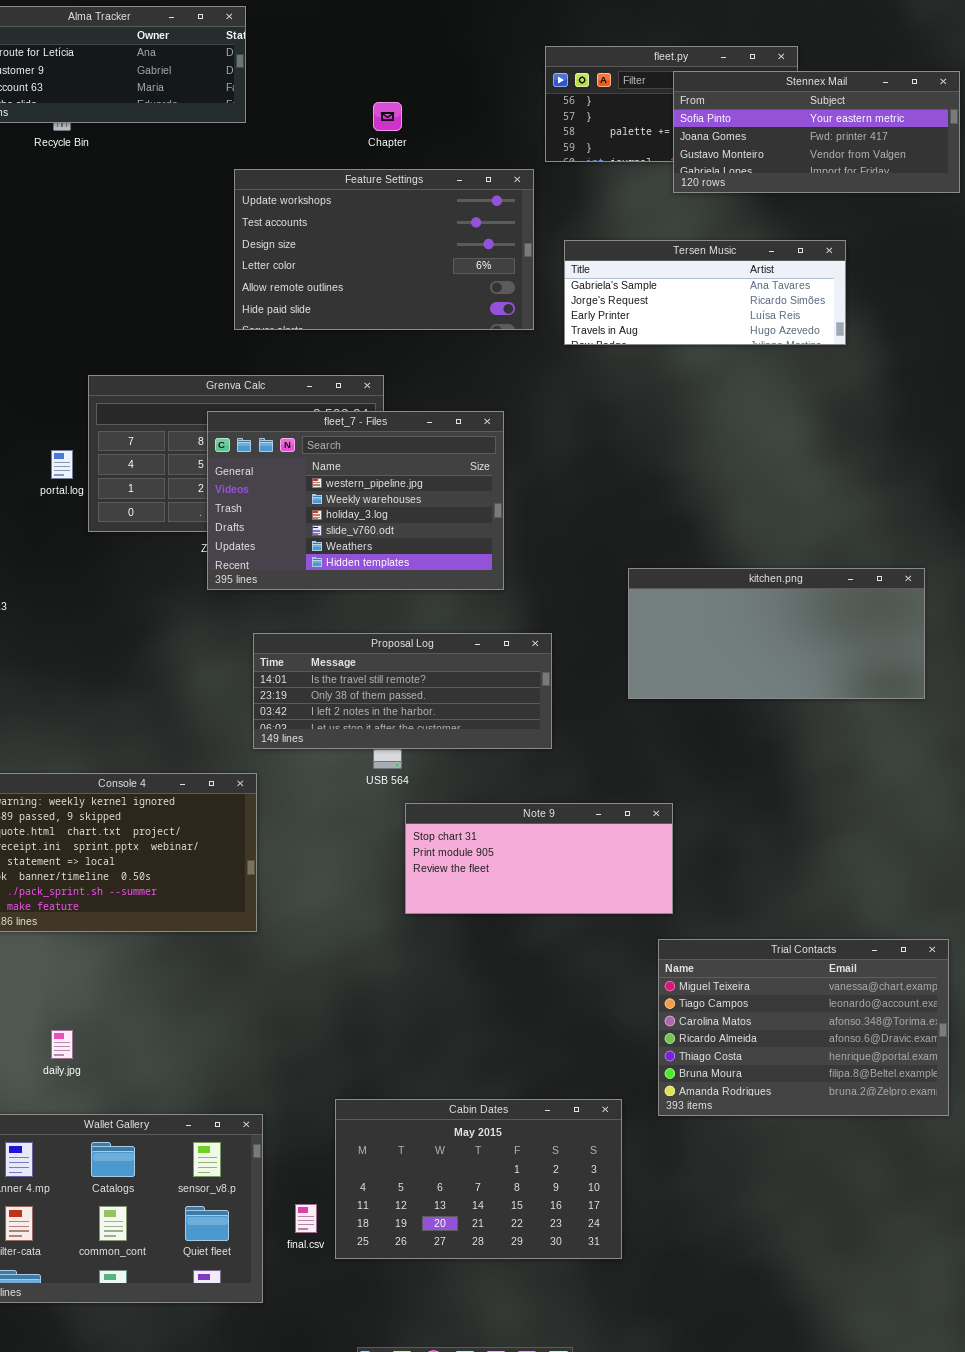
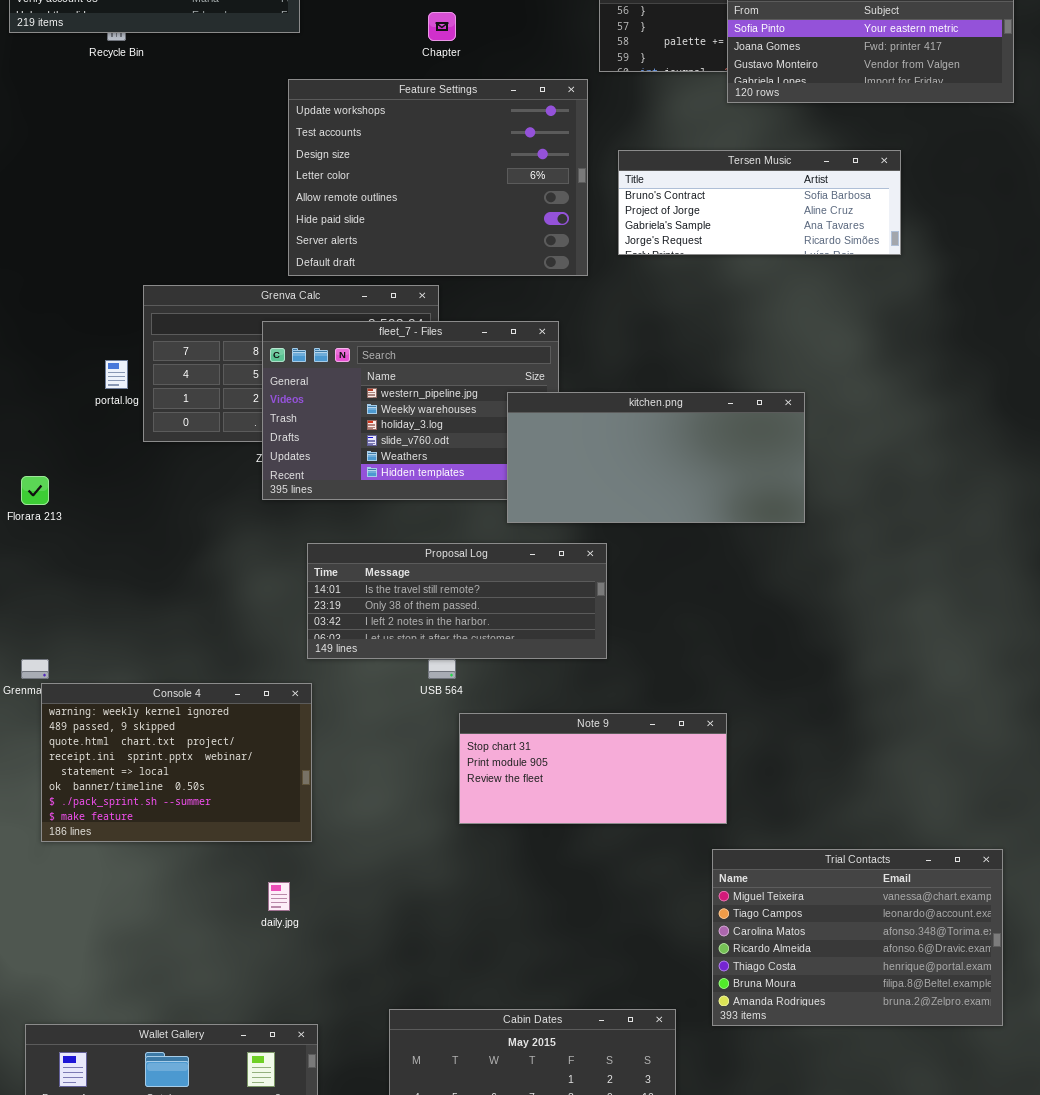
Feature Settings: [234,169,534,330] -> [288,79,588,276], resized
Tersen Music: [564,240,846,345] -> [618,150,901,255], scrolled up 2 rows
kitchen.png: [628,568,925,699] -> [507,392,805,523], moved
daily.jpg: [51,1030,73,1059] -> [268,882,290,911], moved

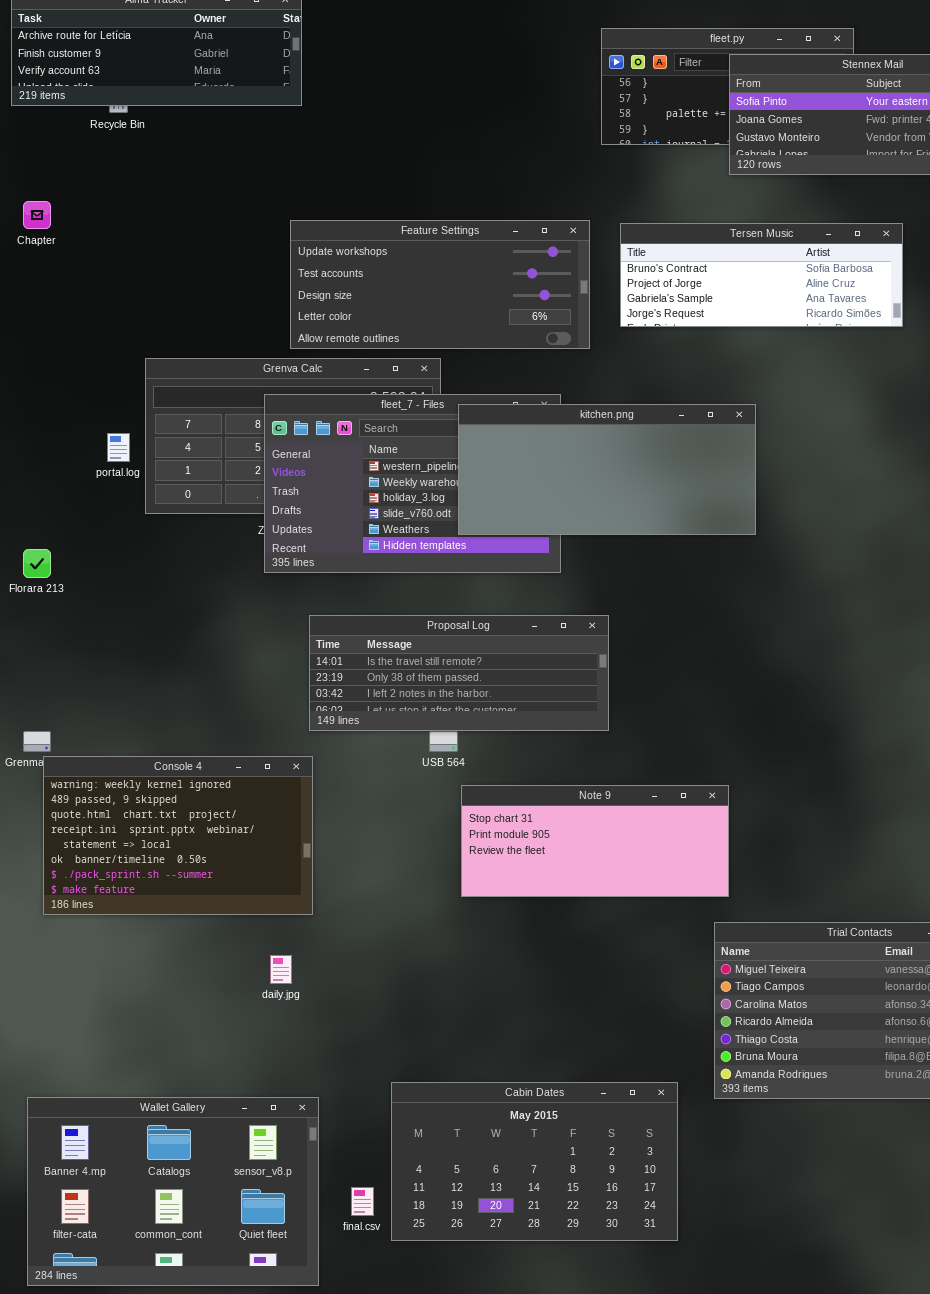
Chapter: [428,12,456,41] -> [23,201,51,229], moved
Feature Settings: [288,79,588,276] -> [290,220,590,349], resized
kitchen.png: [507,392,805,523] -> [458,404,756,535], moved

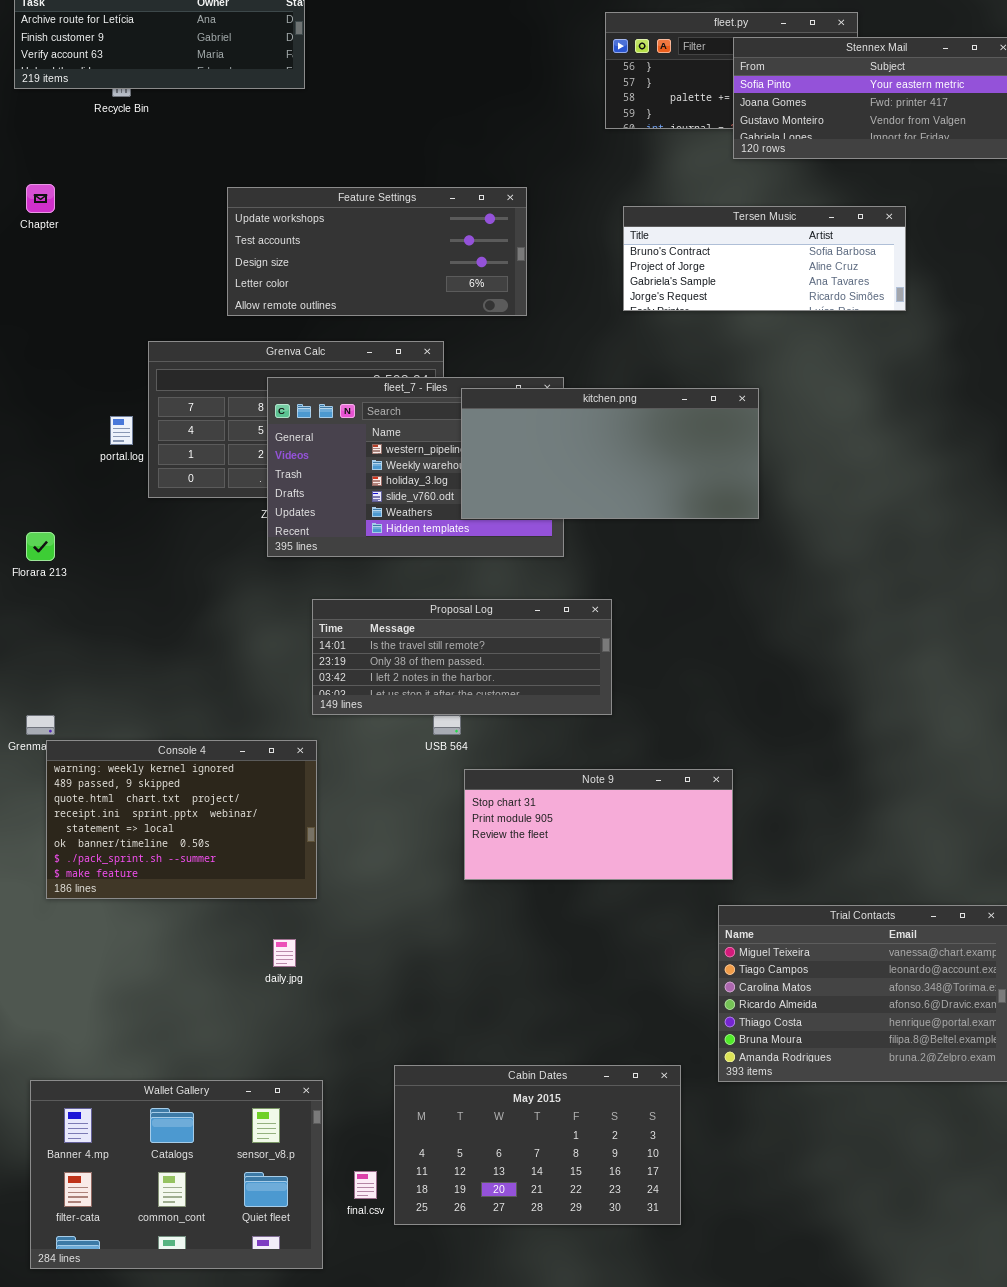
Feature Settings: [290,220,590,349] -> [227,187,527,316], moved

